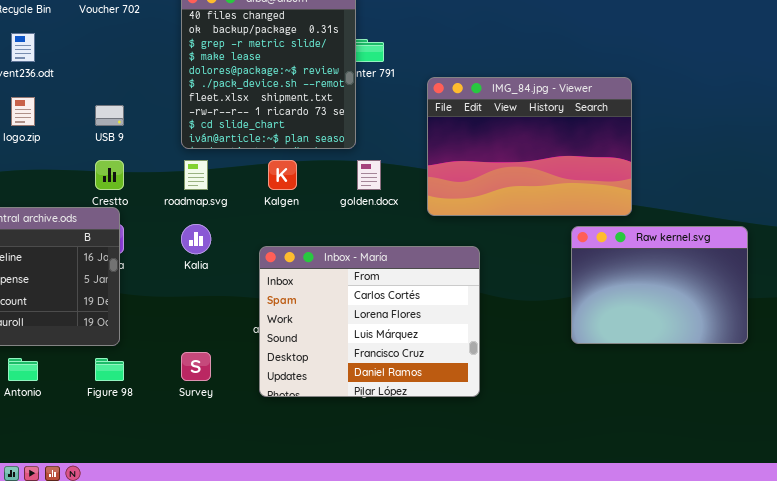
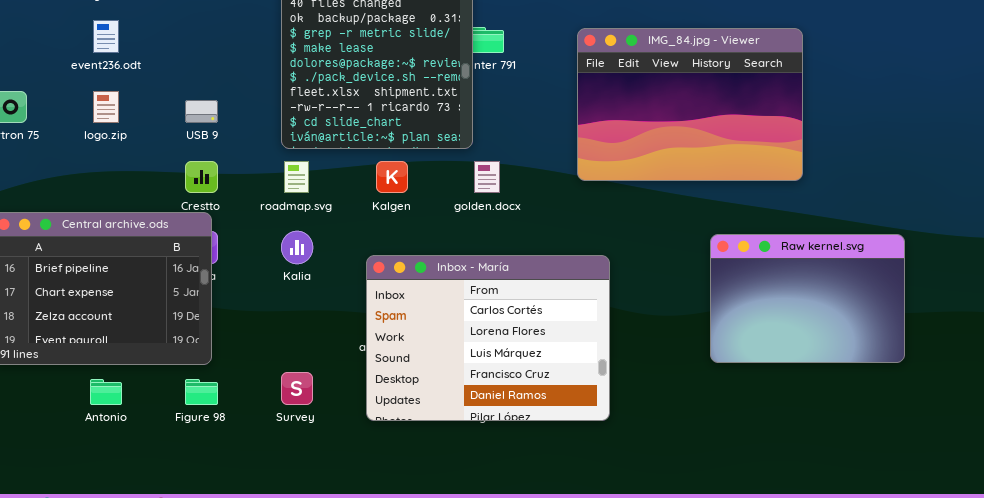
IMG_84.jpg - Viewer: [427,77,632,216] -> [577,28,803,181], moved

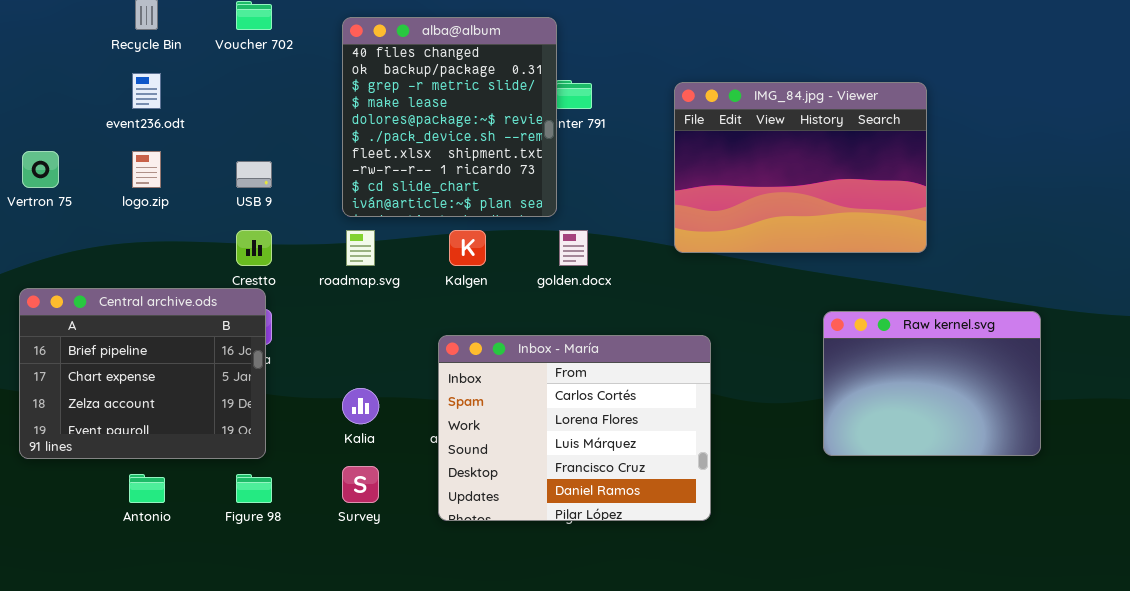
Kalia: [281,231,313,264] -> [342,388,379,424], moved

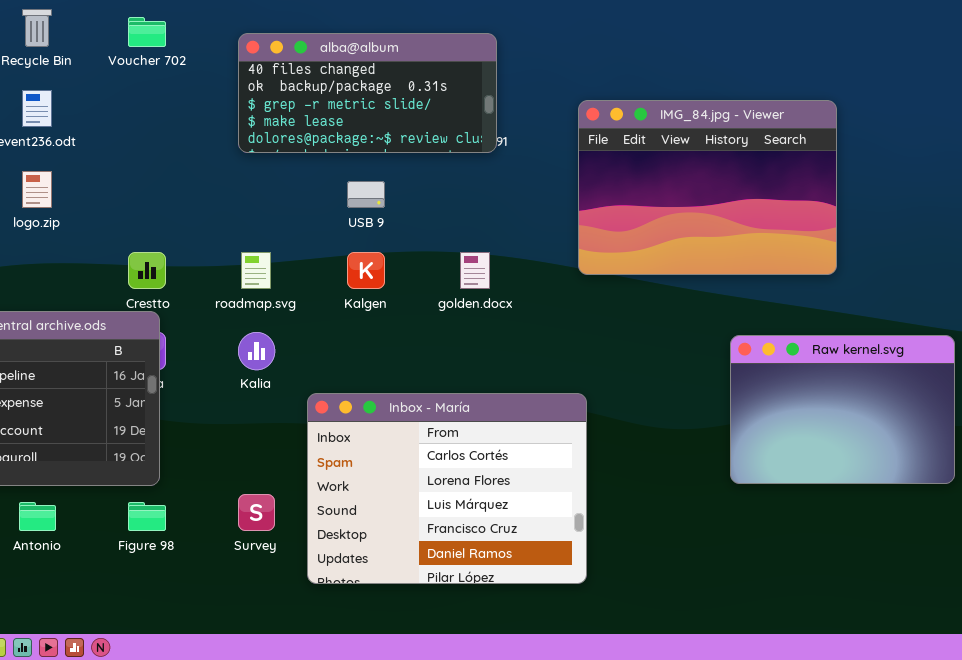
alba@album: [342,17,557,217] -> [238,33,497,153], resized
USB 9: [236,161,272,188] -> [347,181,385,208], moved
Inbox - María: [438,335,711,521] -> [307,393,587,584], moved
Kalia: [342,388,379,424] -> [238,332,275,370], moved

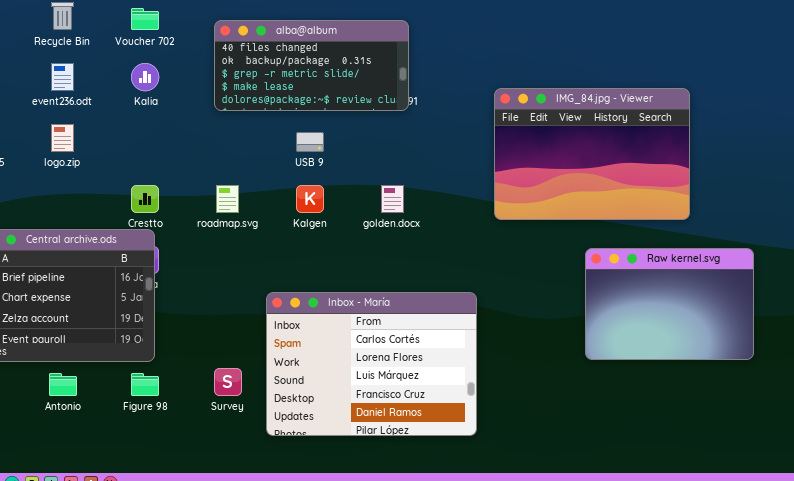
IMG_84.jpg - Viewer: [578,100,837,275] -> [494,88,690,220], moved
Kalia: [238,332,275,370] -> [131,63,159,91], moved

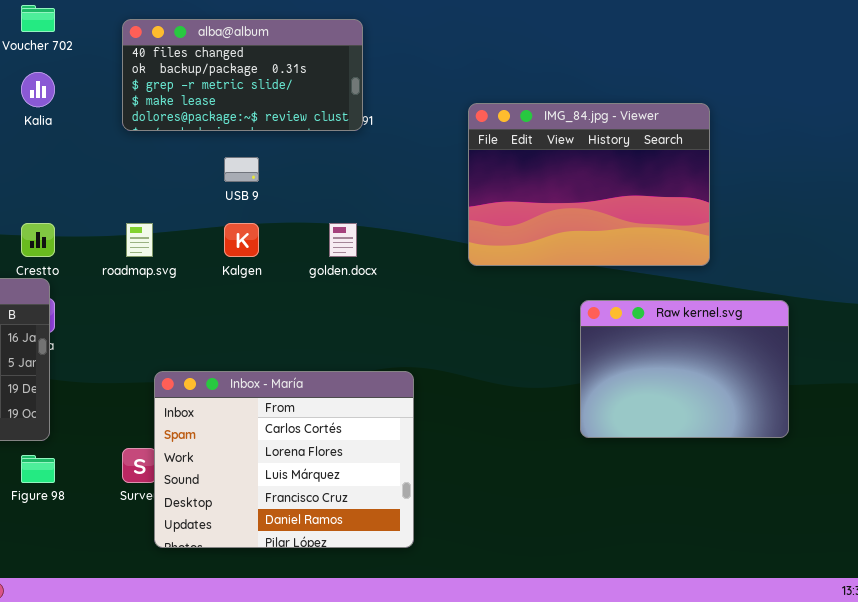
Inbox - María: [266,292,477,436] -> [154,371,414,548], moved

